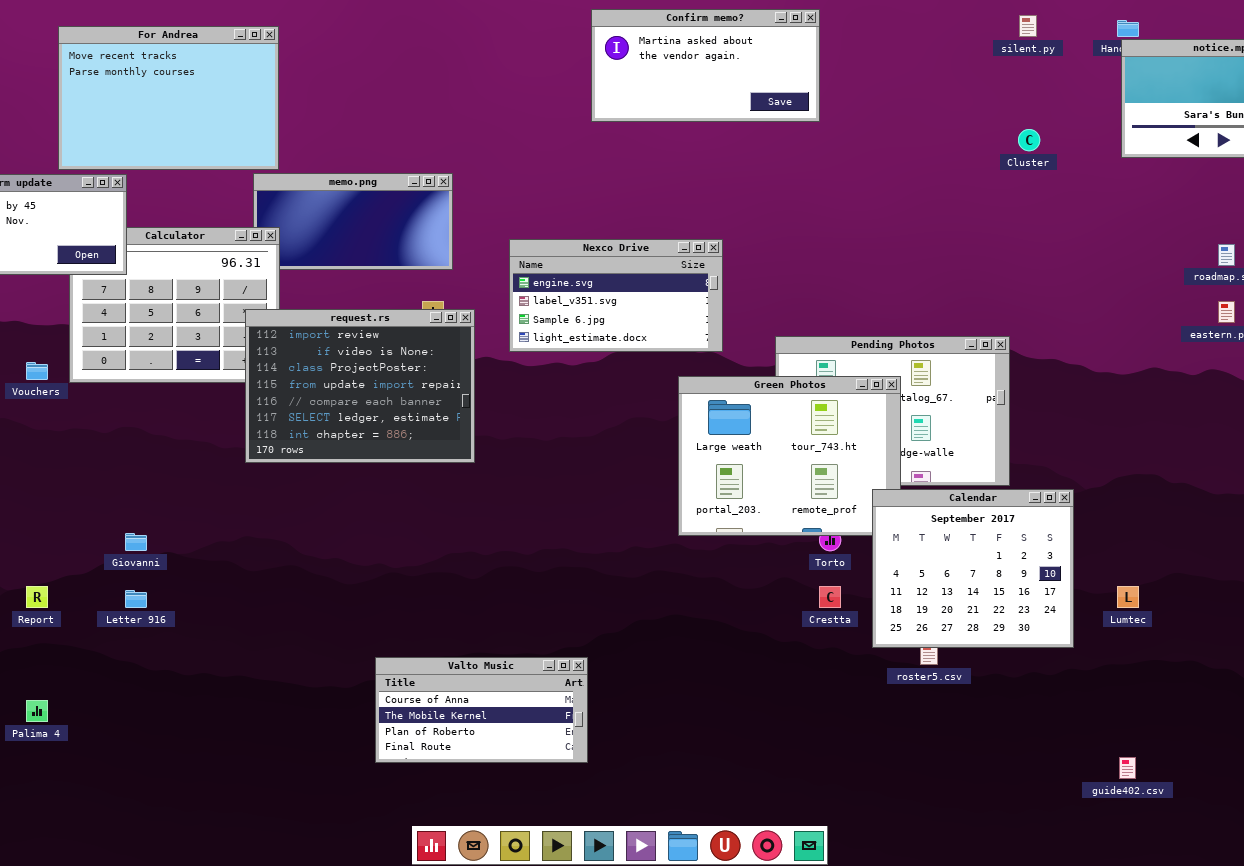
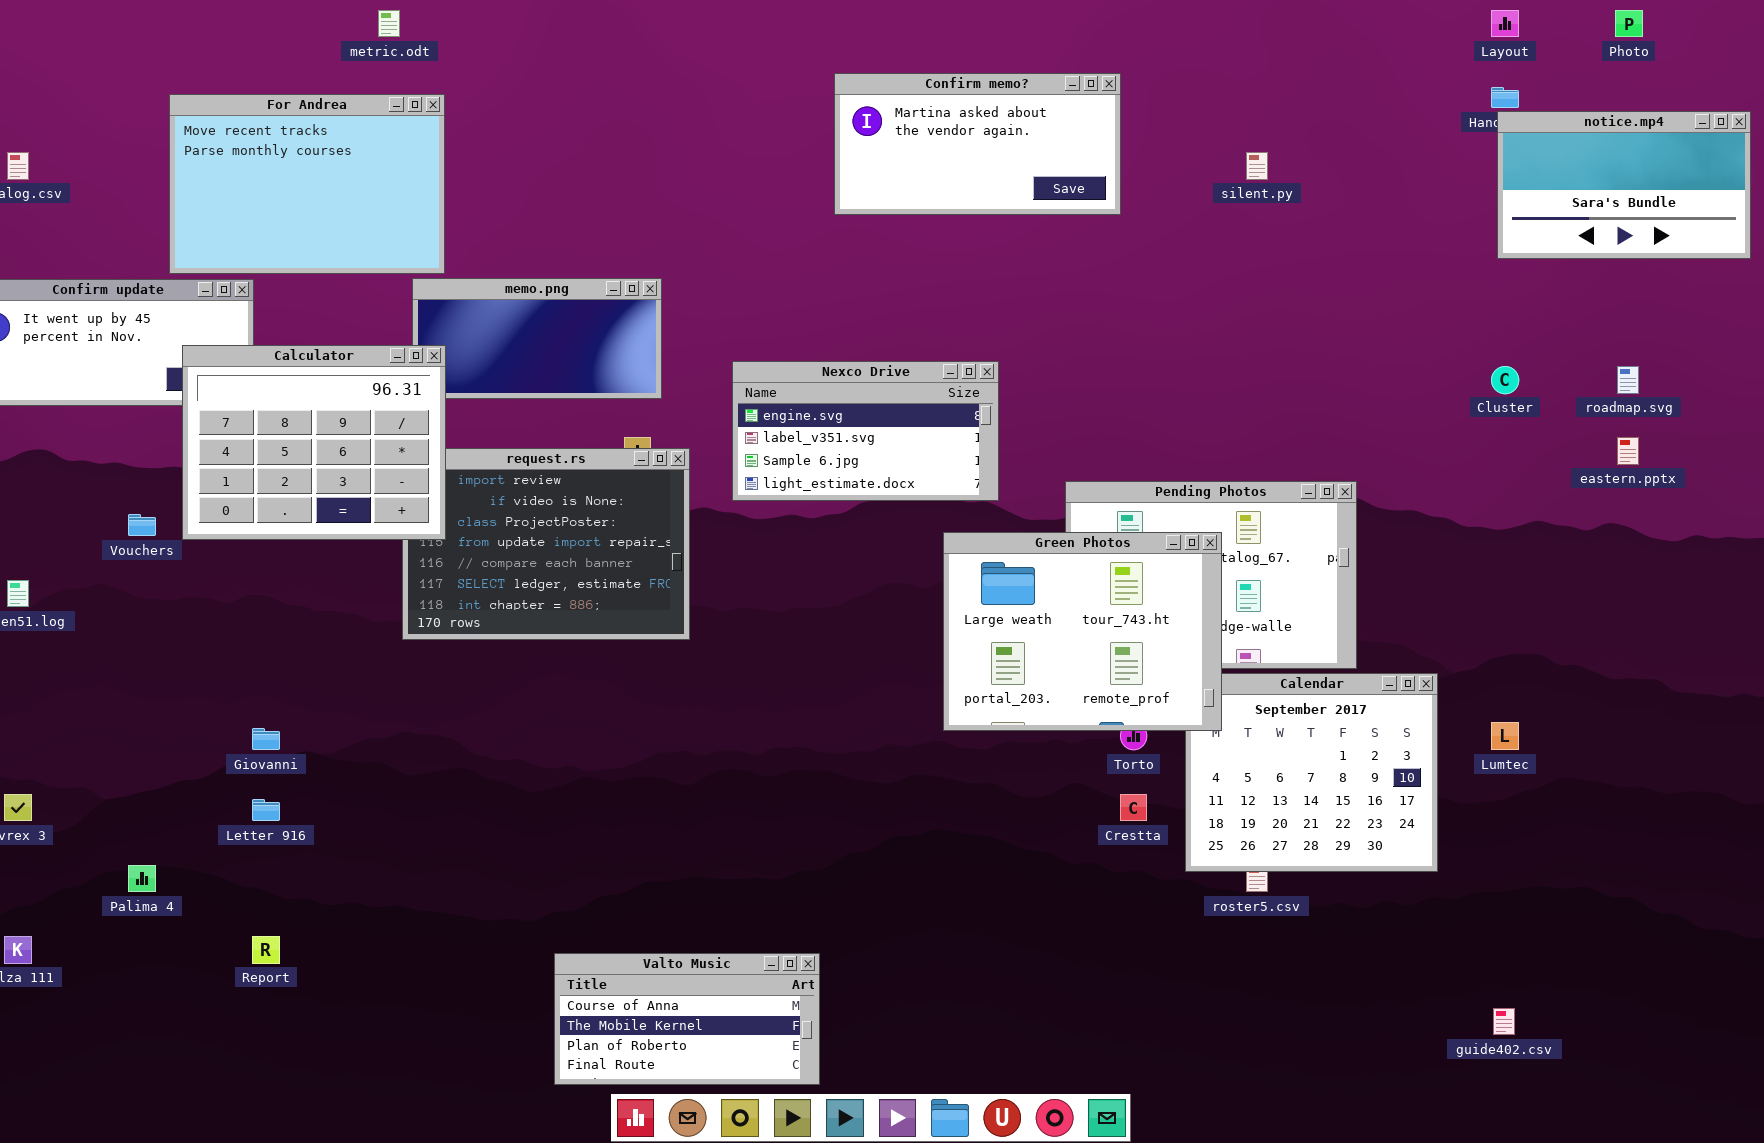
silent.py: [1019,15,1037,37] -> [1246,152,1268,180], moved
Cluster: [1018,129,1040,151] -> [1491,366,1519,394], moved
Calculator: [69,227,280,383] -> [182,345,446,540], raised
Green Photos: [678,376,901,536] -> [943,532,1222,731], raised
Report: [26,586,48,608] -> [252,936,280,964], moved
Lumtec: [1117,586,1139,608] -> [1491,722,1519,750], moved
Valto Music: [375,657,588,763] -> [554,953,820,1085], moved
Palima 4: [26,700,48,722] -> [128,865,156,892], moved

